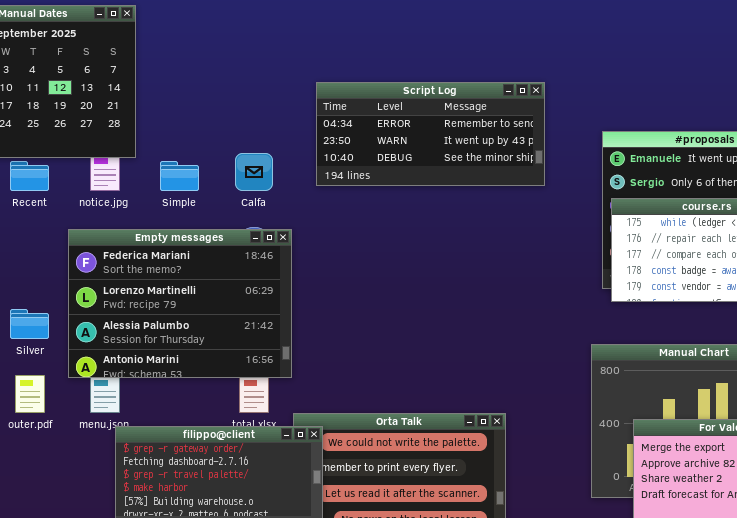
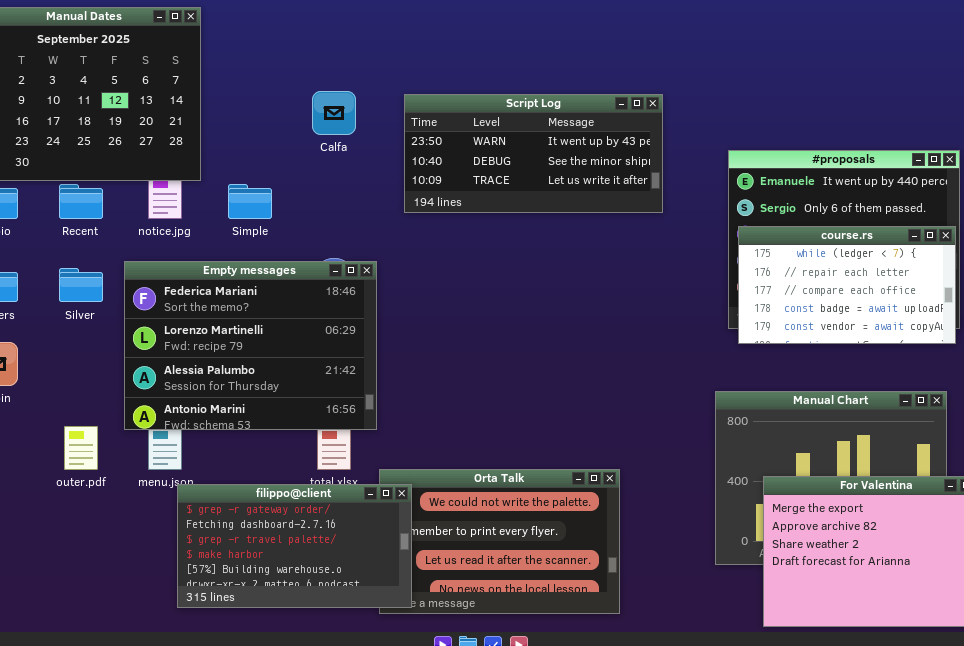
Script Log: [316,82,545,186] -> [404,94,663,213], scrolled down 1 row
Calfa: [235,153,273,191] -> [312,91,356,135], moved
Silver: [10,309,49,339] -> [59,268,103,302], moved

